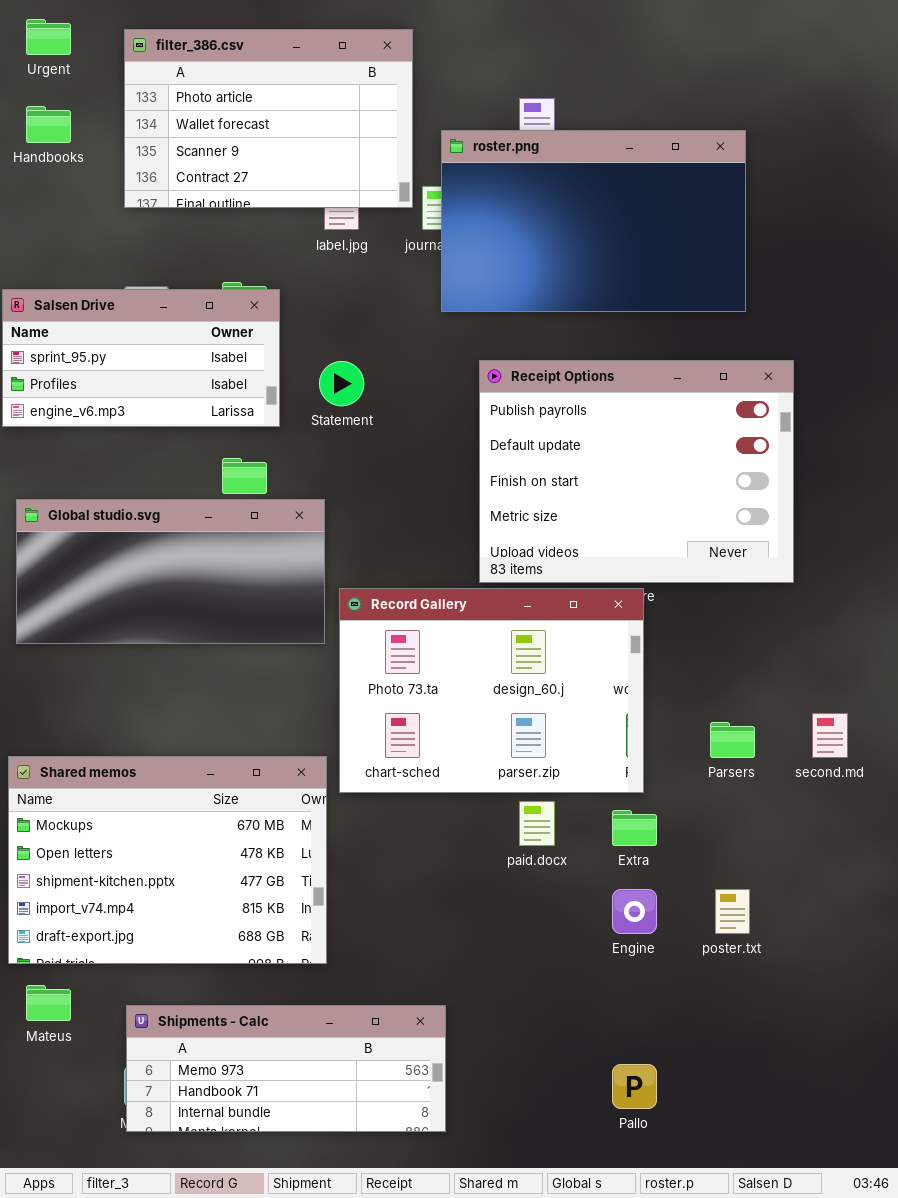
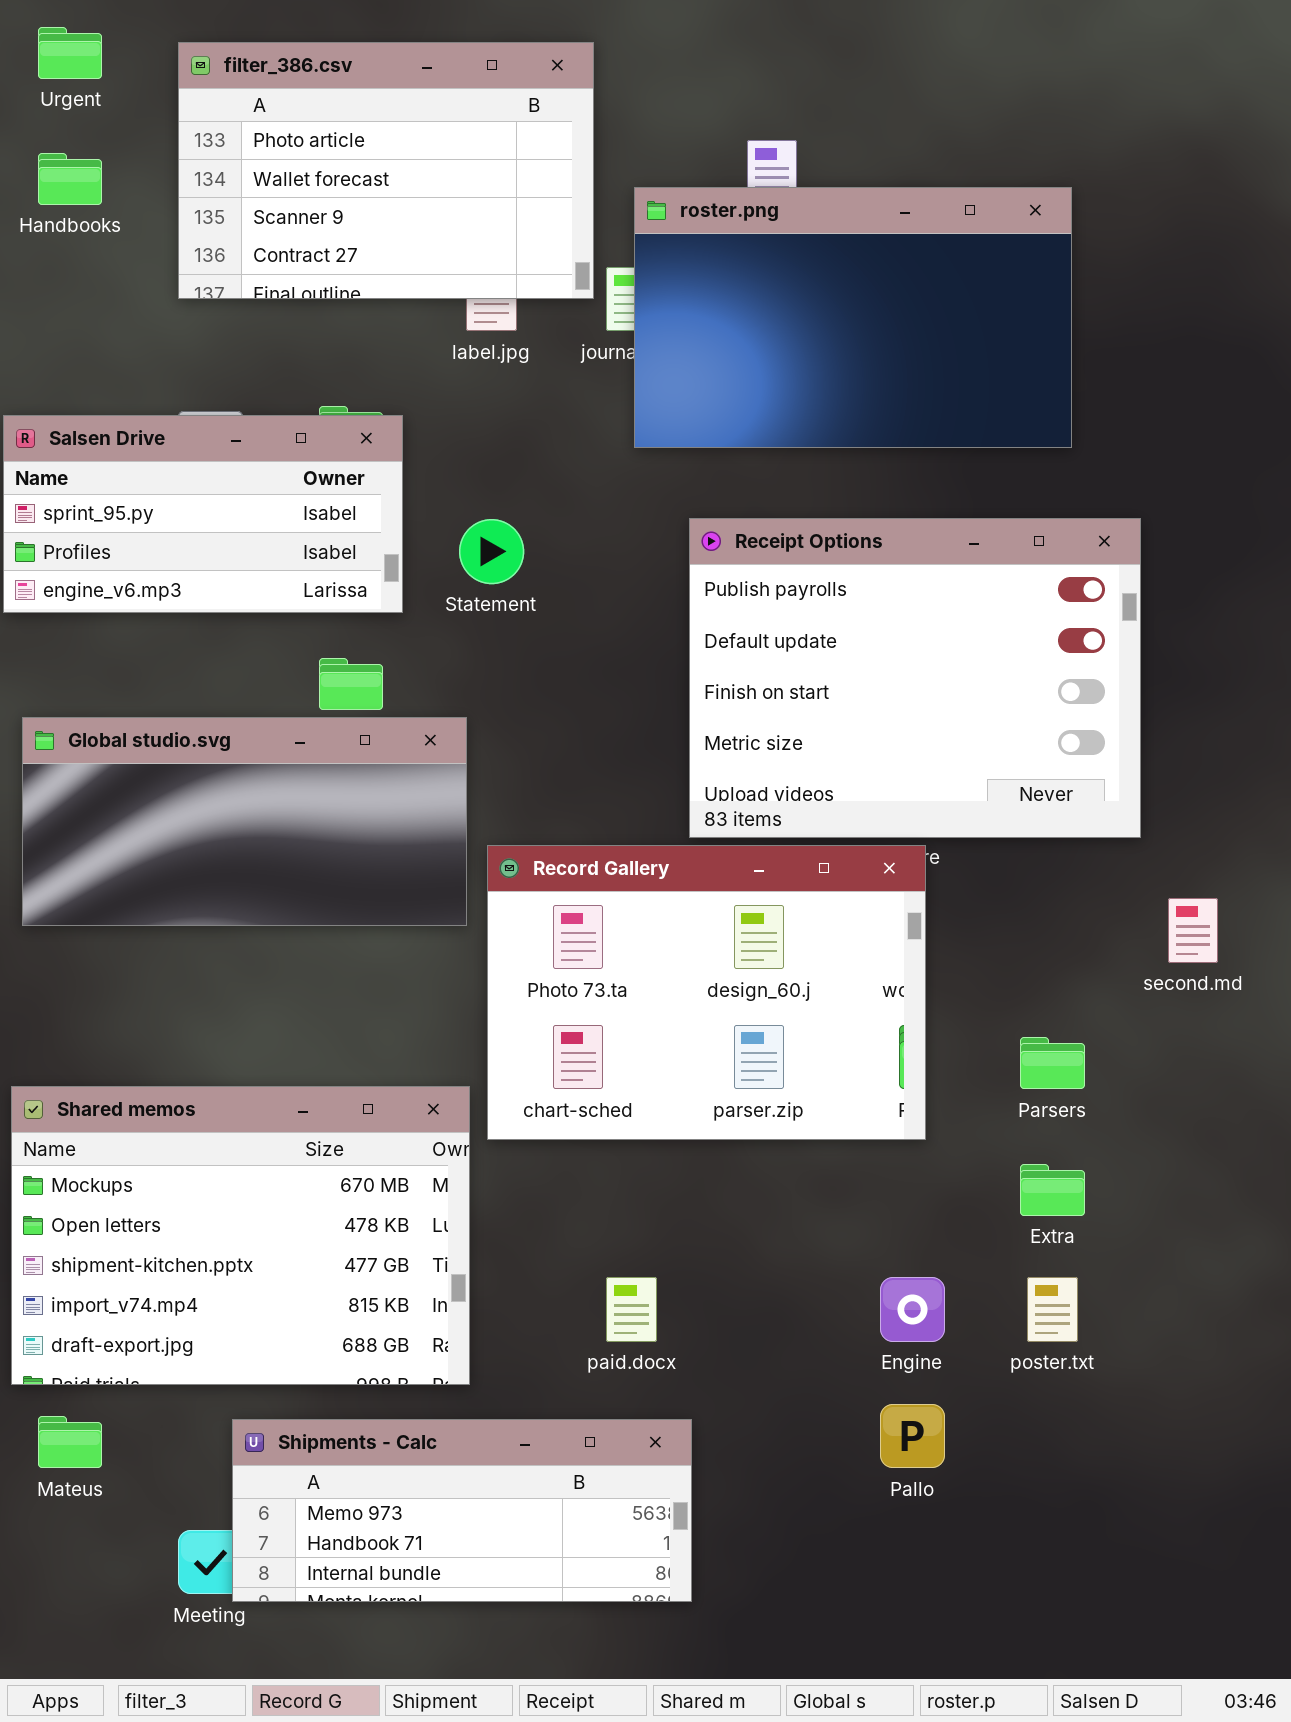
second.md: [812,713,848,758] -> [1168,898,1218,963], moved
paid.docx: [519,801,555,846] -> [606,1277,657,1342], moved
Extra: [612,810,657,846] -> [1020,1164,1085,1216], moved
Shipments - Calc: [126,1005,446,1132] -> [232,1419,692,1602], moved
Pallo: [612,1064,657,1109] -> [880,1404,945,1468], moved

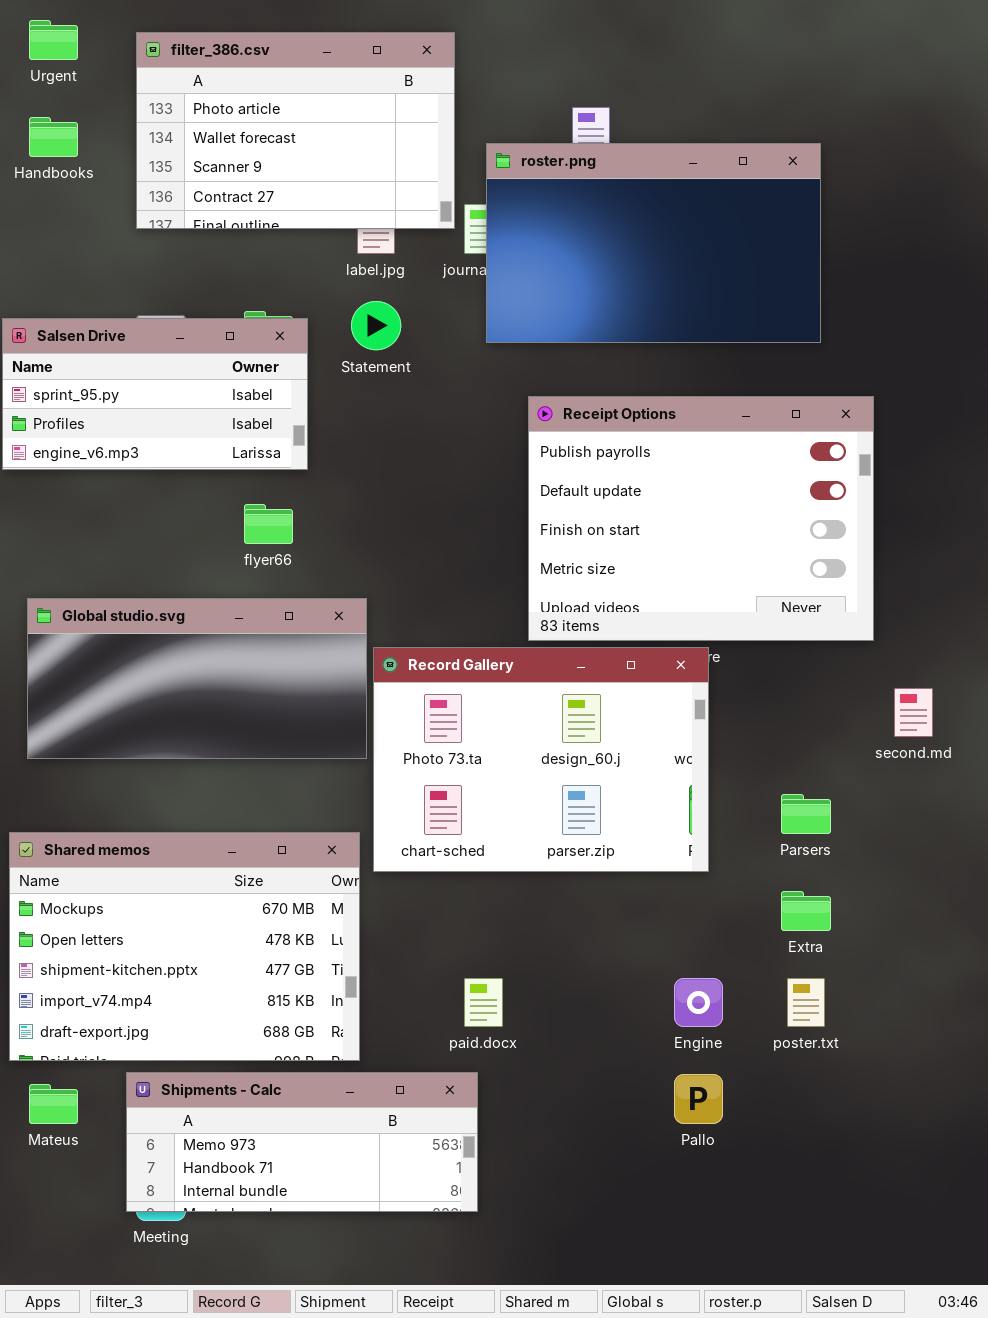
Statement: [459,519,524,584] -> [351,301,401,350], moved
Global studio.svg: [22,717,467,926] -> [27,598,367,759], moved
Shipments - Calc: [232,1419,692,1602] -> [126,1072,478,1212], moved

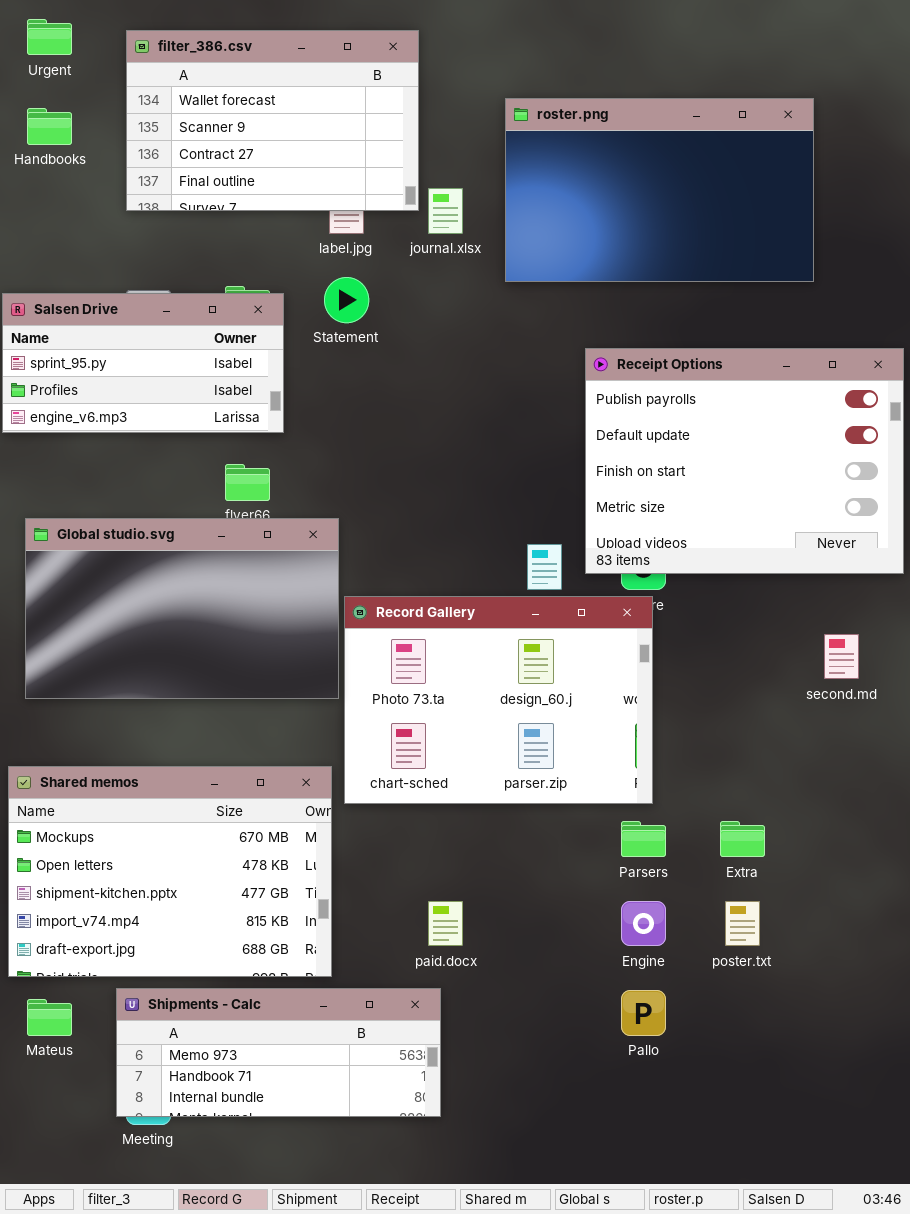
filter_386.csv: [136,32,455,229] -> [126,30,419,211], scrolled down 1 row
roster.png: [486,143,821,343] -> [505,98,814,282], moved
Receipt Options: [528,396,874,641] -> [585,348,904,574], moved
Global studio.svg: [27,598,367,759] -> [25,518,339,699], resized
Parsers: [781,794,831,834] -> [621,821,666,857], moved

